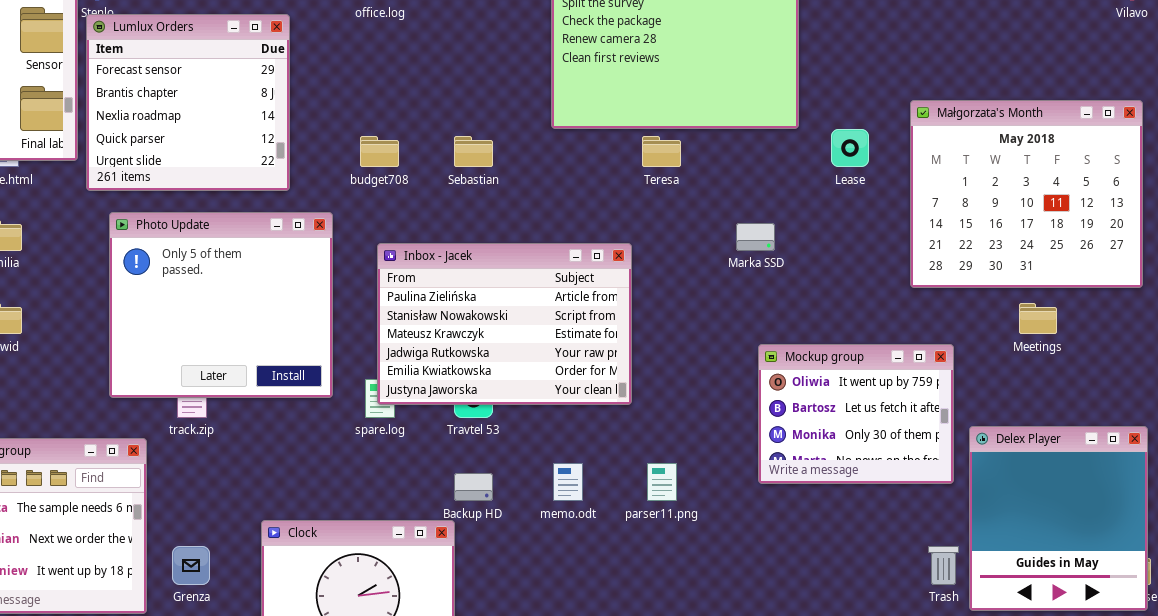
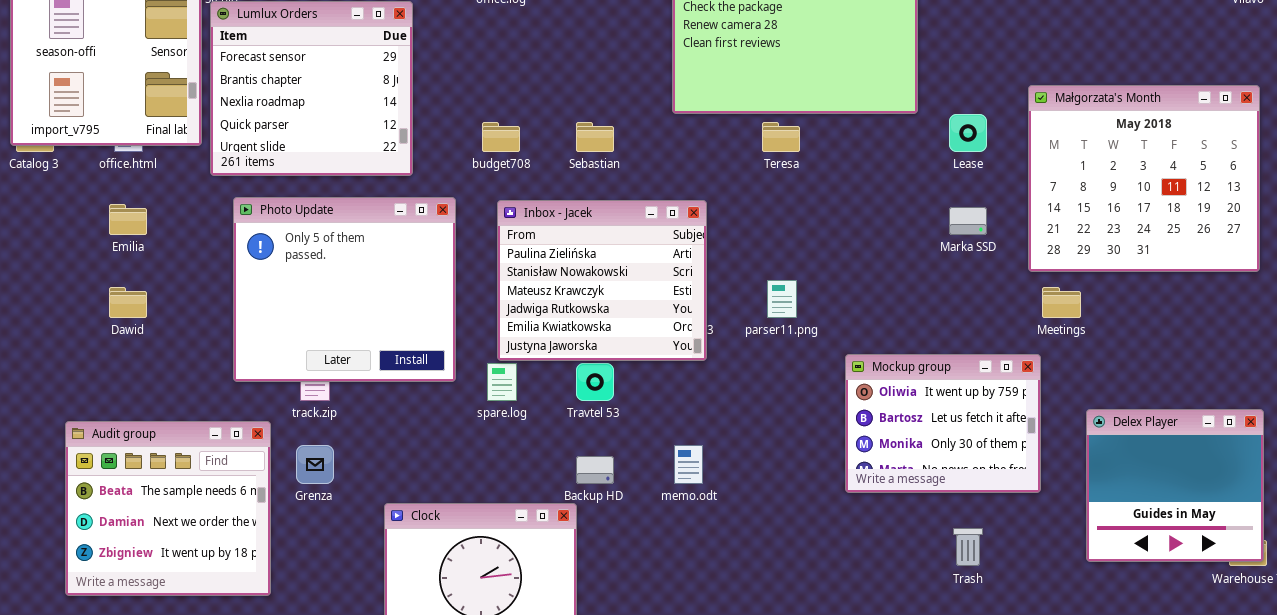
Marka SSD: [736,223,775,251] -> [949,207,987,235], moved
Inbox - Jacek: [377,243,632,405] -> [497,200,707,361], moved, resized
Meetings: [1019,303,1057,334] -> [1042,287,1081,318], moved
Mockup group: [758,344,954,484] -> [845,354,1041,493], moved
Delex Player: [969,426,1148,611] -> [1086,409,1264,562], resized
parser11.png: [647,463,677,501] -> [767,280,797,318], moved
Grenza: [172,546,210,585] -> [296,445,334,484], moved
Trash: [928,546,959,585] -> [953,528,983,566], moved

